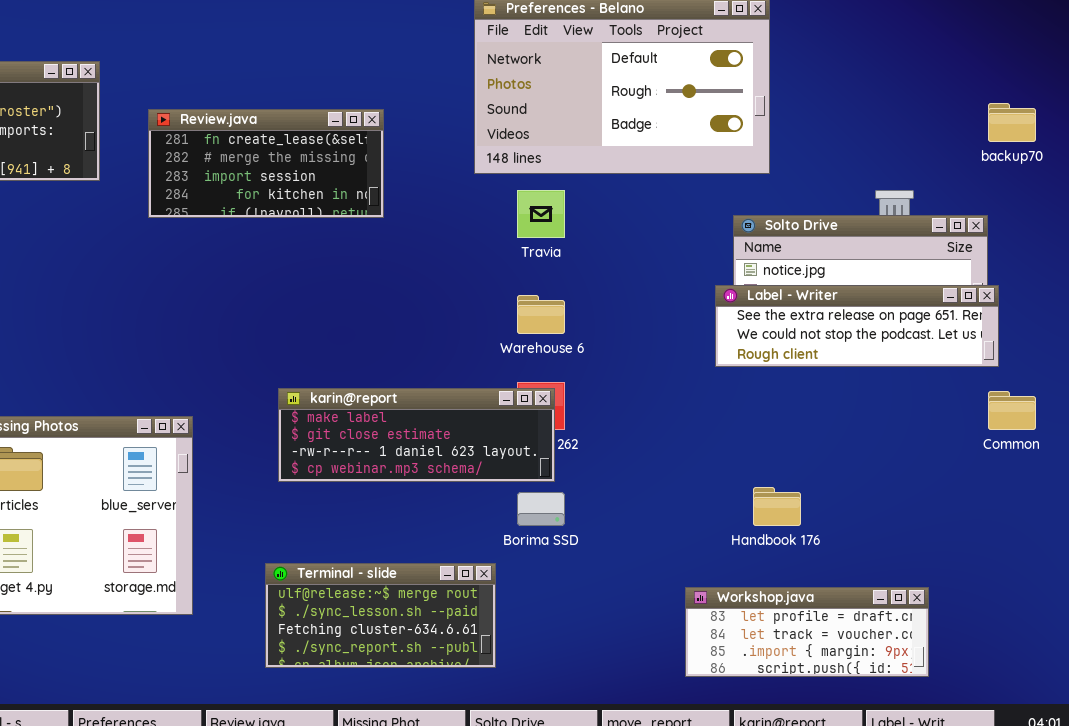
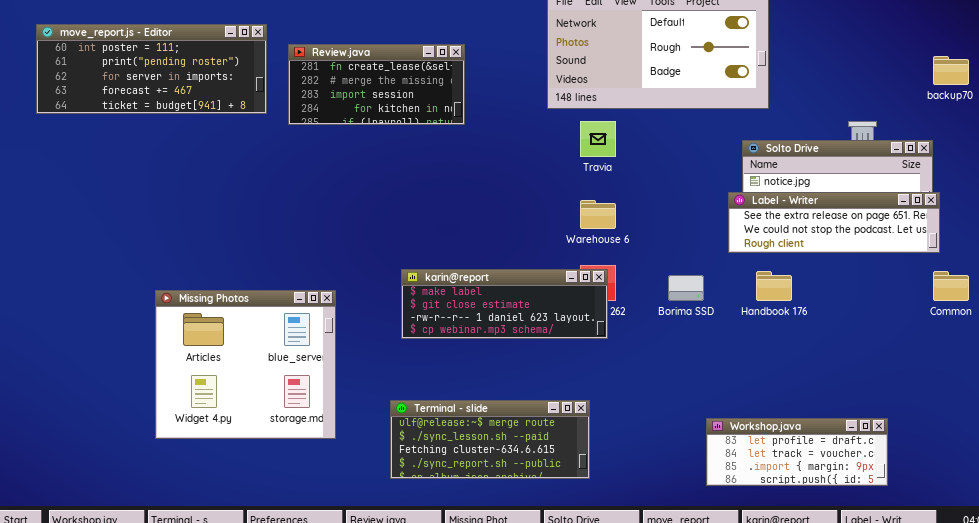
Review.java: [148,109,384,218] -> [288,44,465,125], moved
Handbook 176: [753,487,801,526] -> [756,271,792,301], moved
Borima SSD: [517,492,565,526] -> [668,275,704,301], moved
Terminal - slide: [265,563,496,668] -> [390,400,590,479], resized

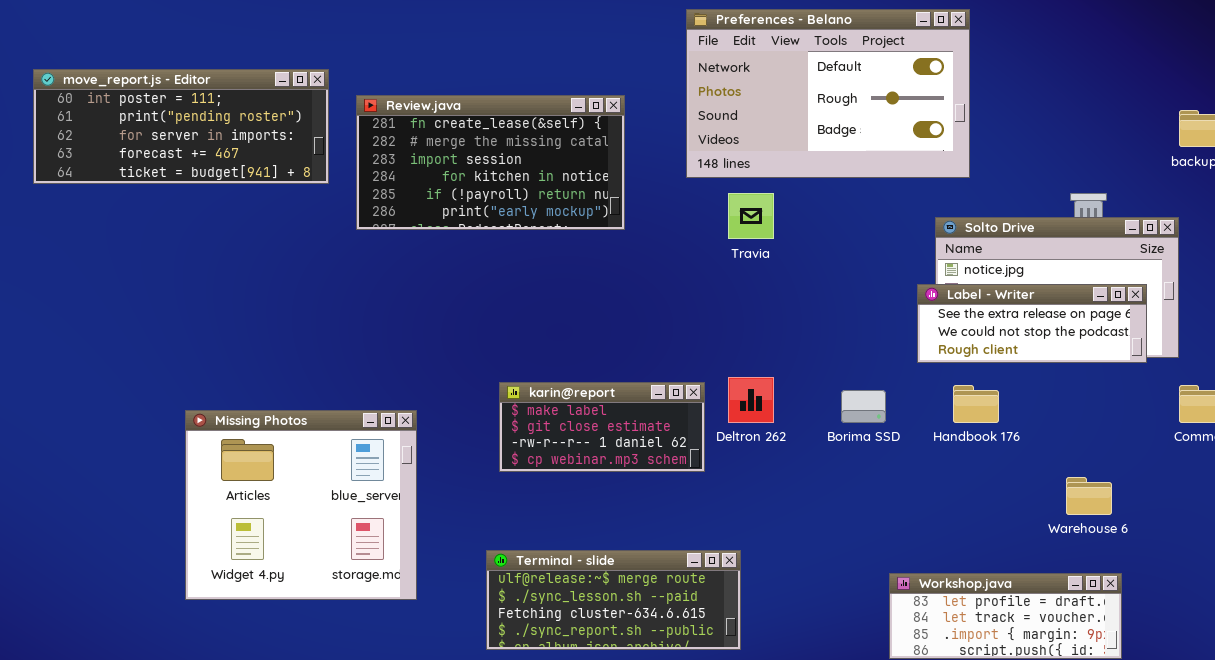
Review.java: [288,44,465,125] -> [356,95,625,230], resized
Label - Writer: [728,192,940,253] -> [917,284,1147,363], resized
Warehouse 6: [580,200,616,229] -> [1066,477,1112,515], moved
karin@report: [401,269,608,339] -> [499,382,705,472], resized

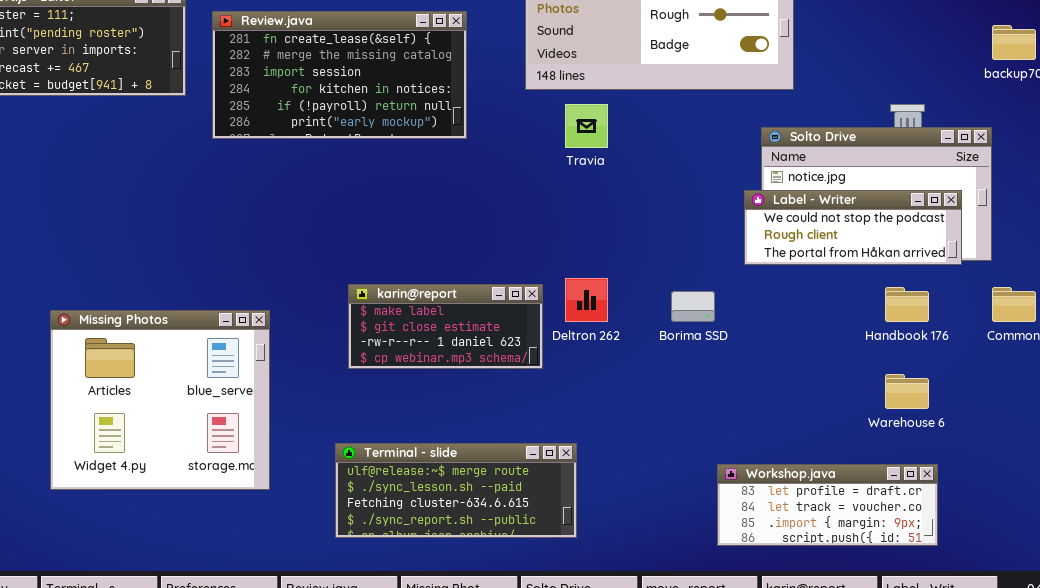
Label - Writer: [917,284,1147,363] -> [744,190,962,265], scrolled down 1 row
Handbook 176: [953,385,999,423] -> [885,287,929,322], moved

